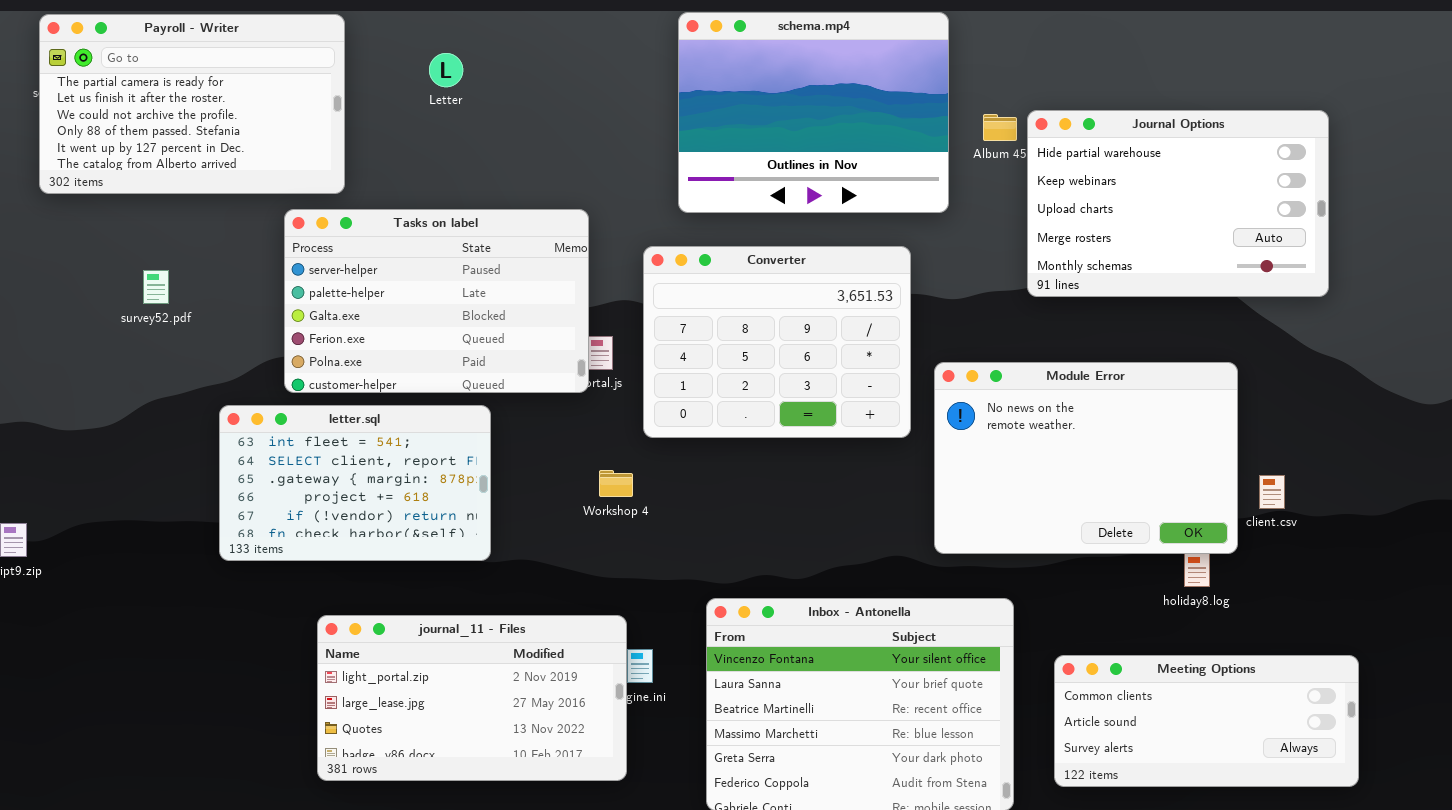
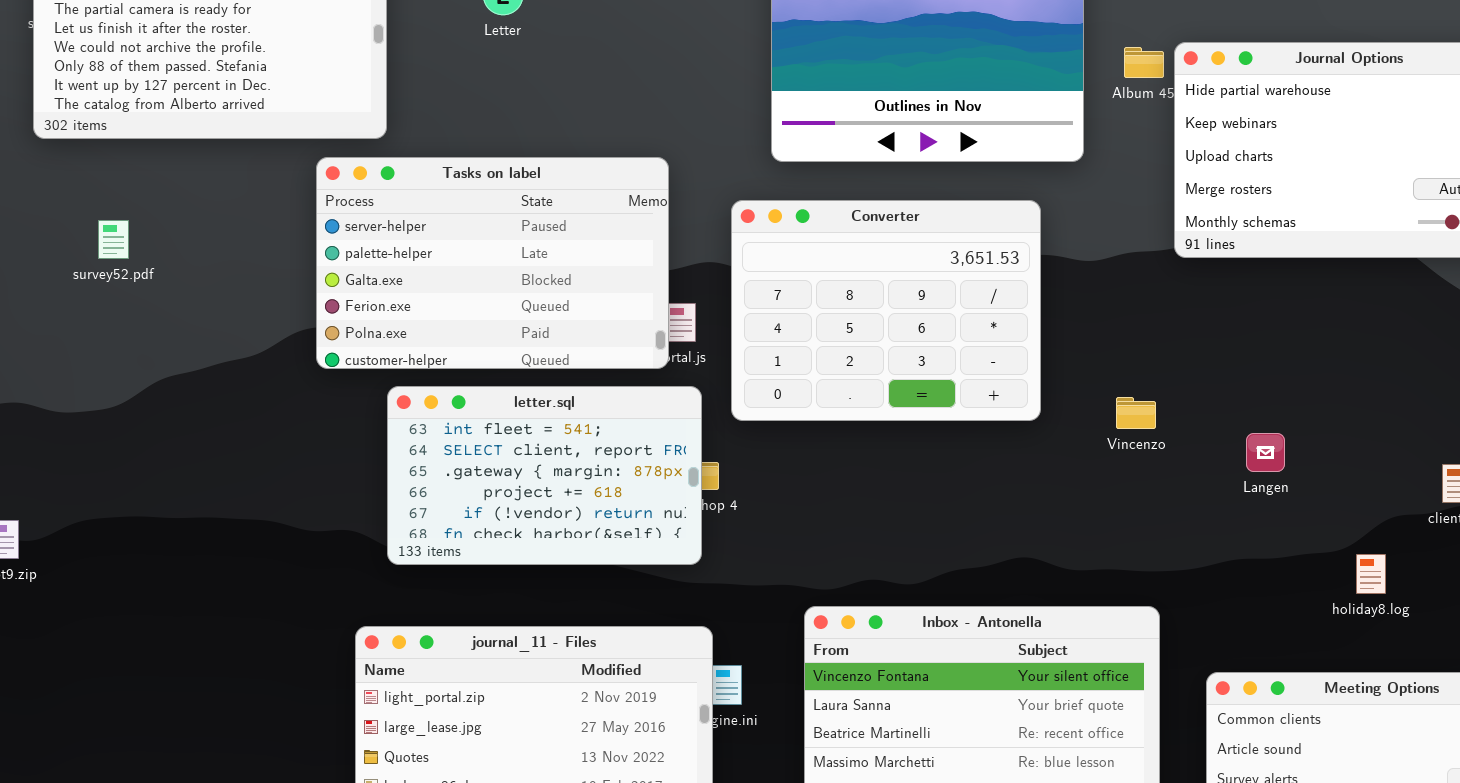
survey52.pdf: [143,270,169,304] -> [98,220,129,259], moved
Module Error: [934,362,1238,554] -> none, closed
letter.sql: [219,405,491,561] -> [387,386,702,565], moved

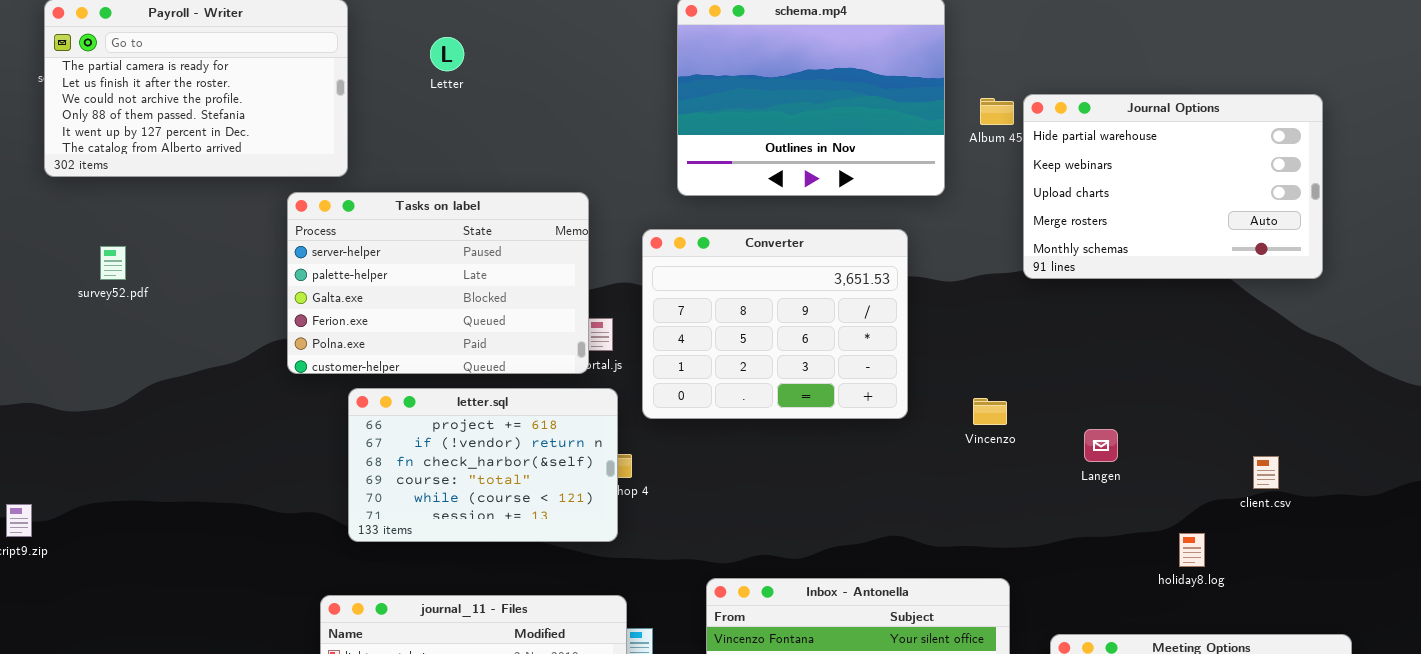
letter.sql: [387,386,702,565] -> [348,388,618,542], scrolled down 3 rows

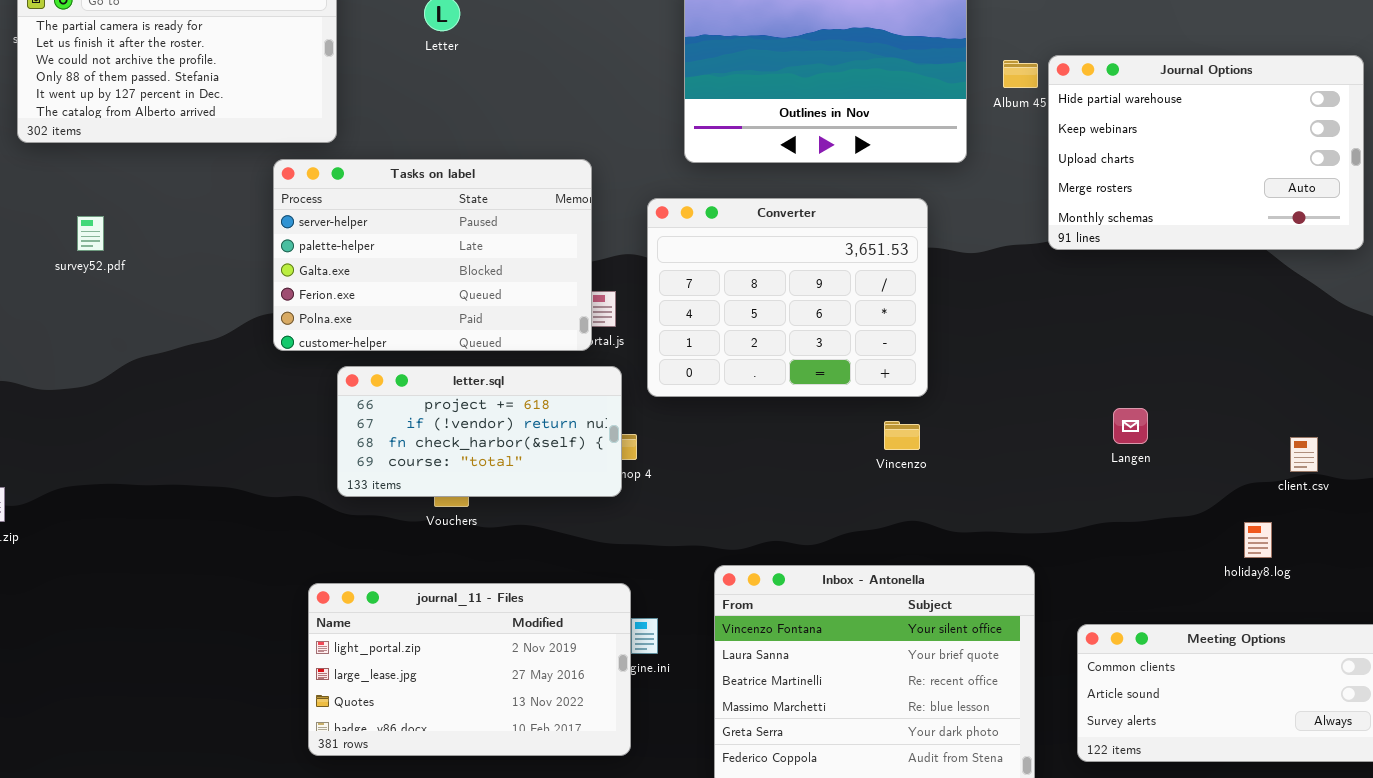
letter.sql: [348,388,618,542] -> [337,366,622,497], resized
Vincenzo: [973,398,1007,425] -> [884,421,920,450], moved
holiday8.log: [1179,533,1205,567] -> [1244,522,1272,558], moved

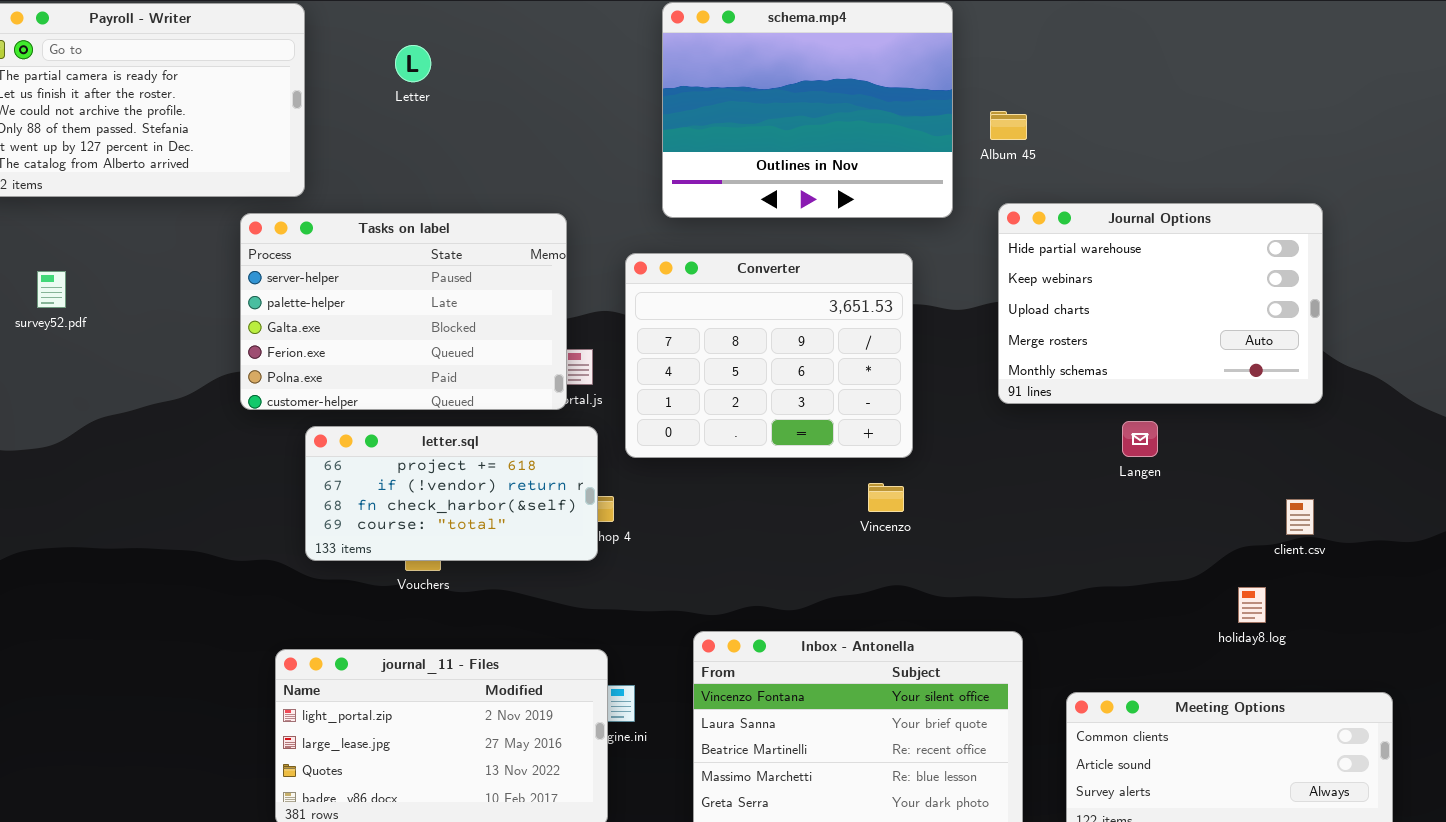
Journal Options: [1048,55,1364,250] -> [998,203,1323,404], moved
Langen: [1113,408,1148,444] -> [1122,421,1158,457], moved

